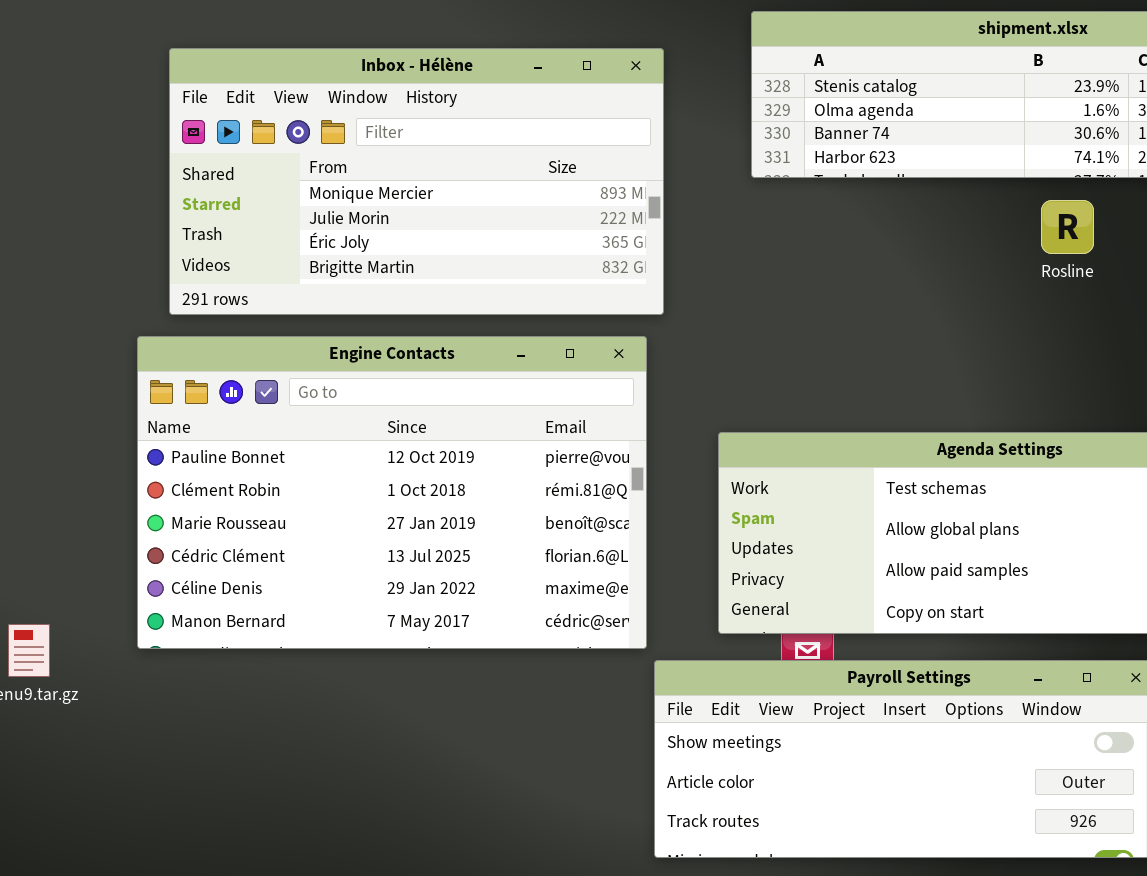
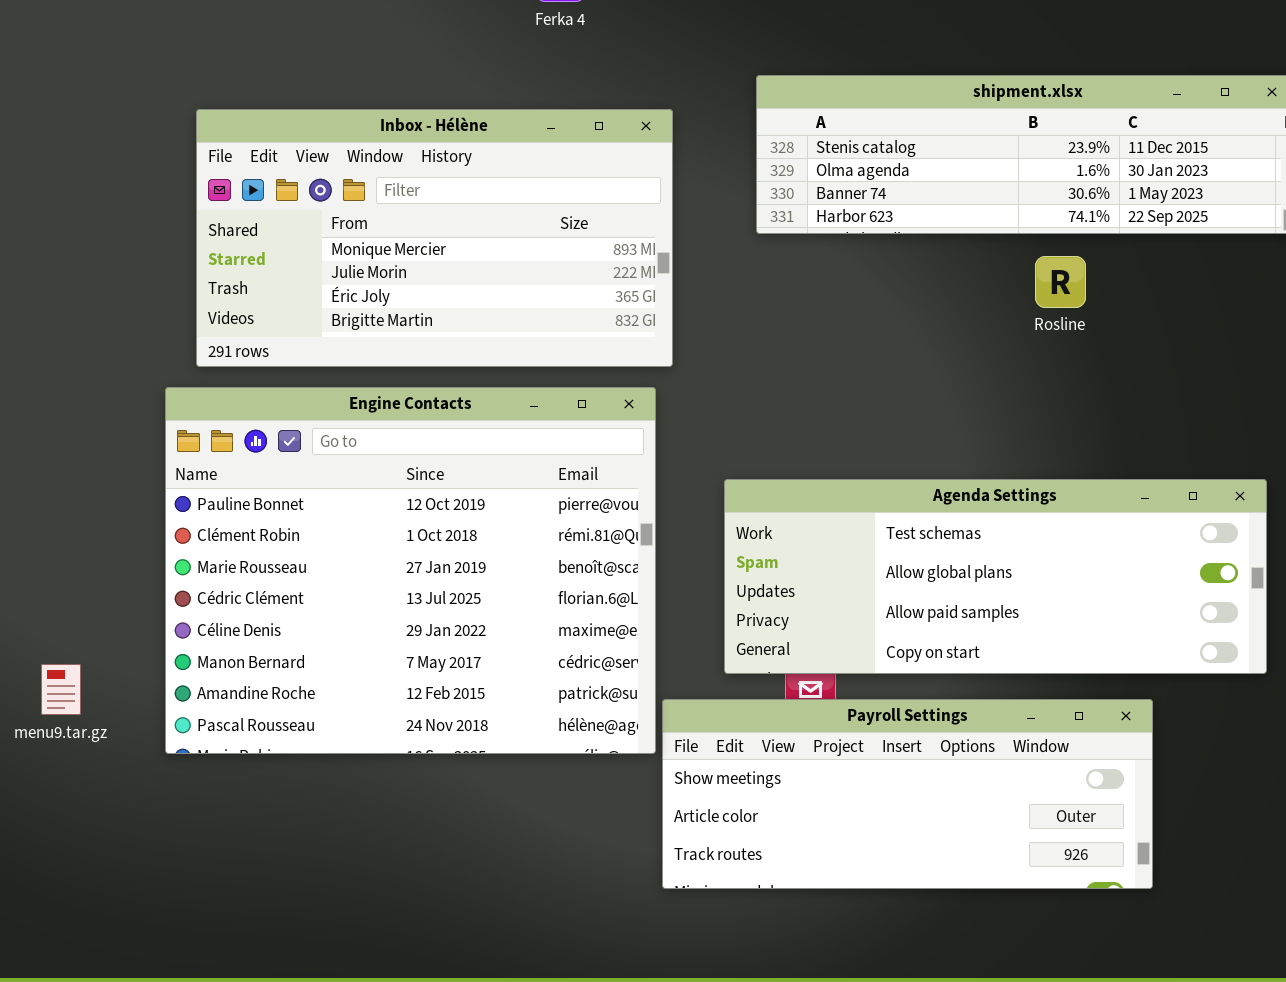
Engine Contacts: [137,336,647,649] -> [165,387,656,754], resized

